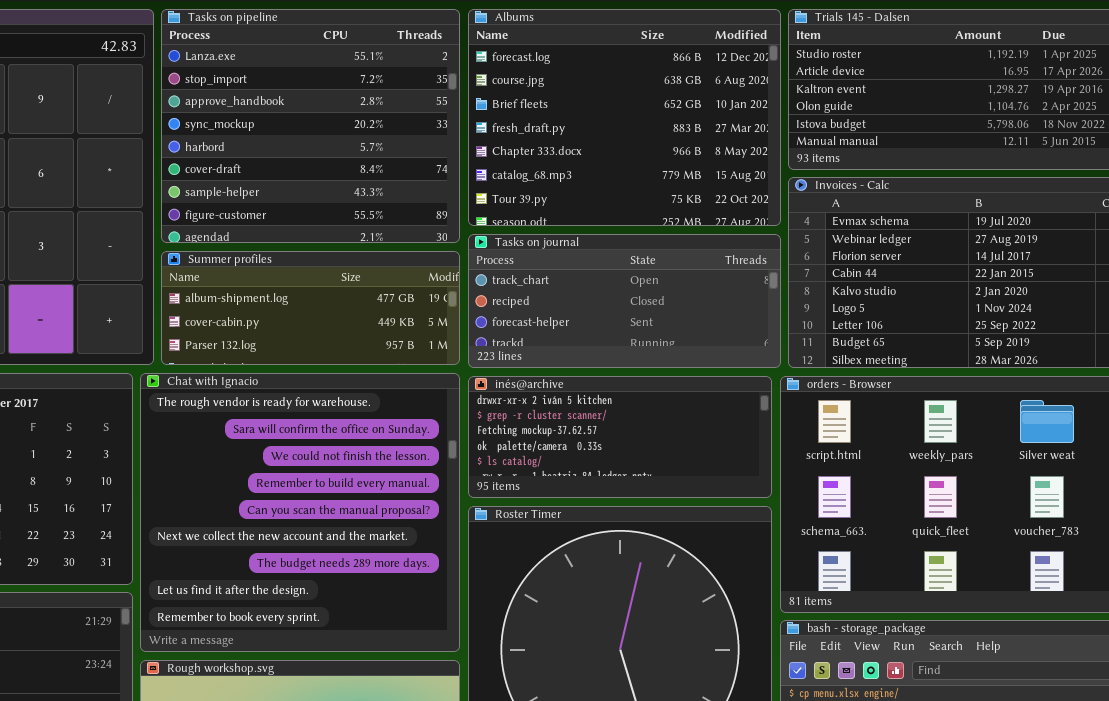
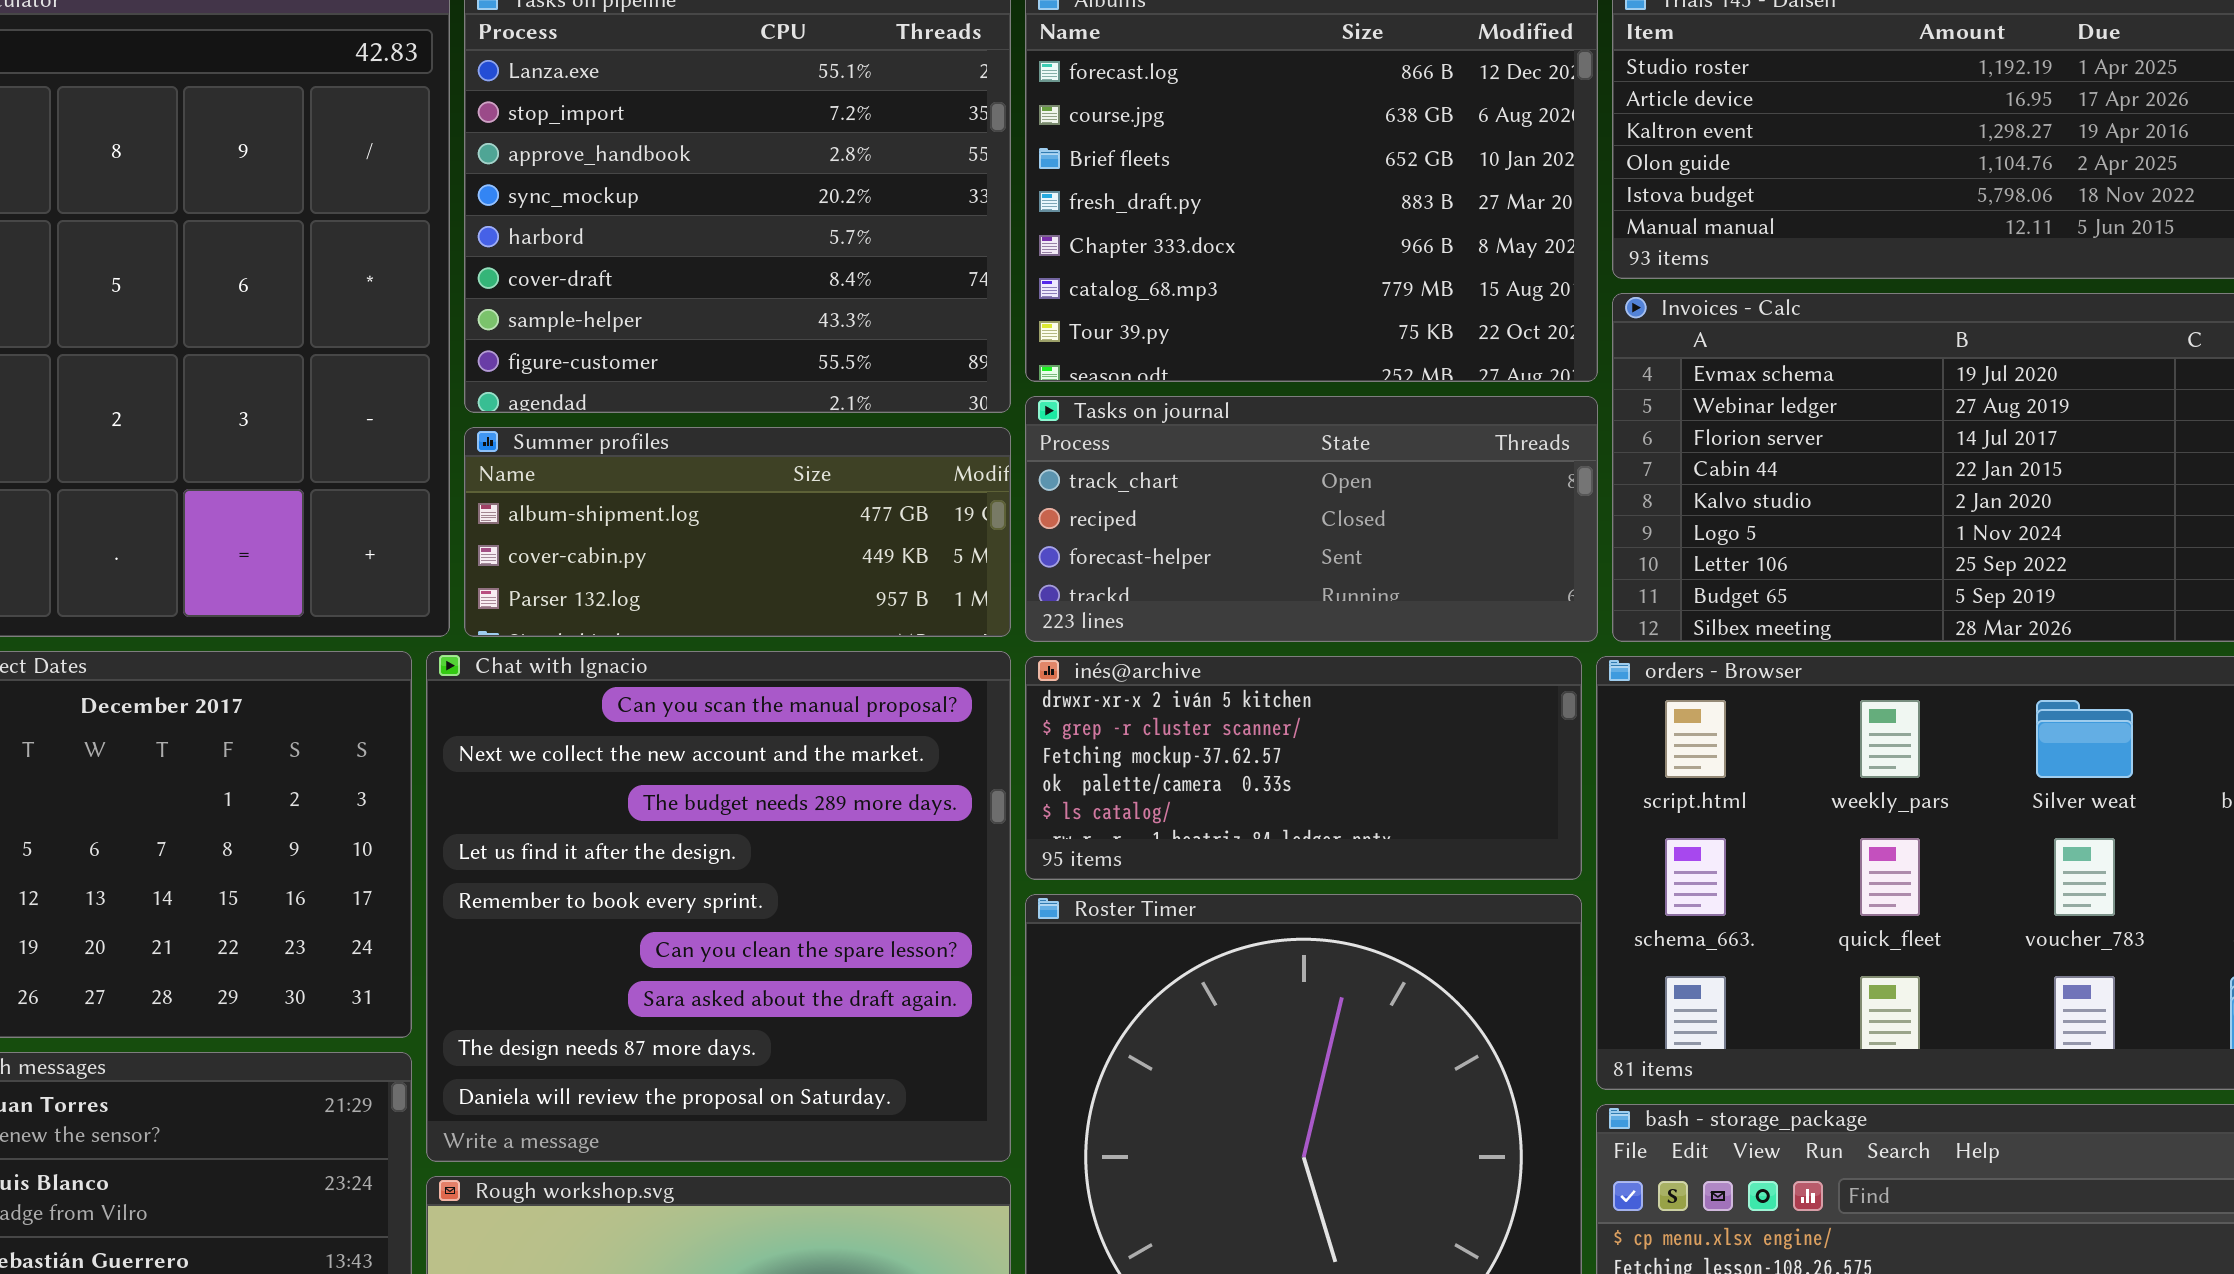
Chat with Ignacio: [140,373,460,652] -> [426,651,1011,1162], scrolled down 4 rows

